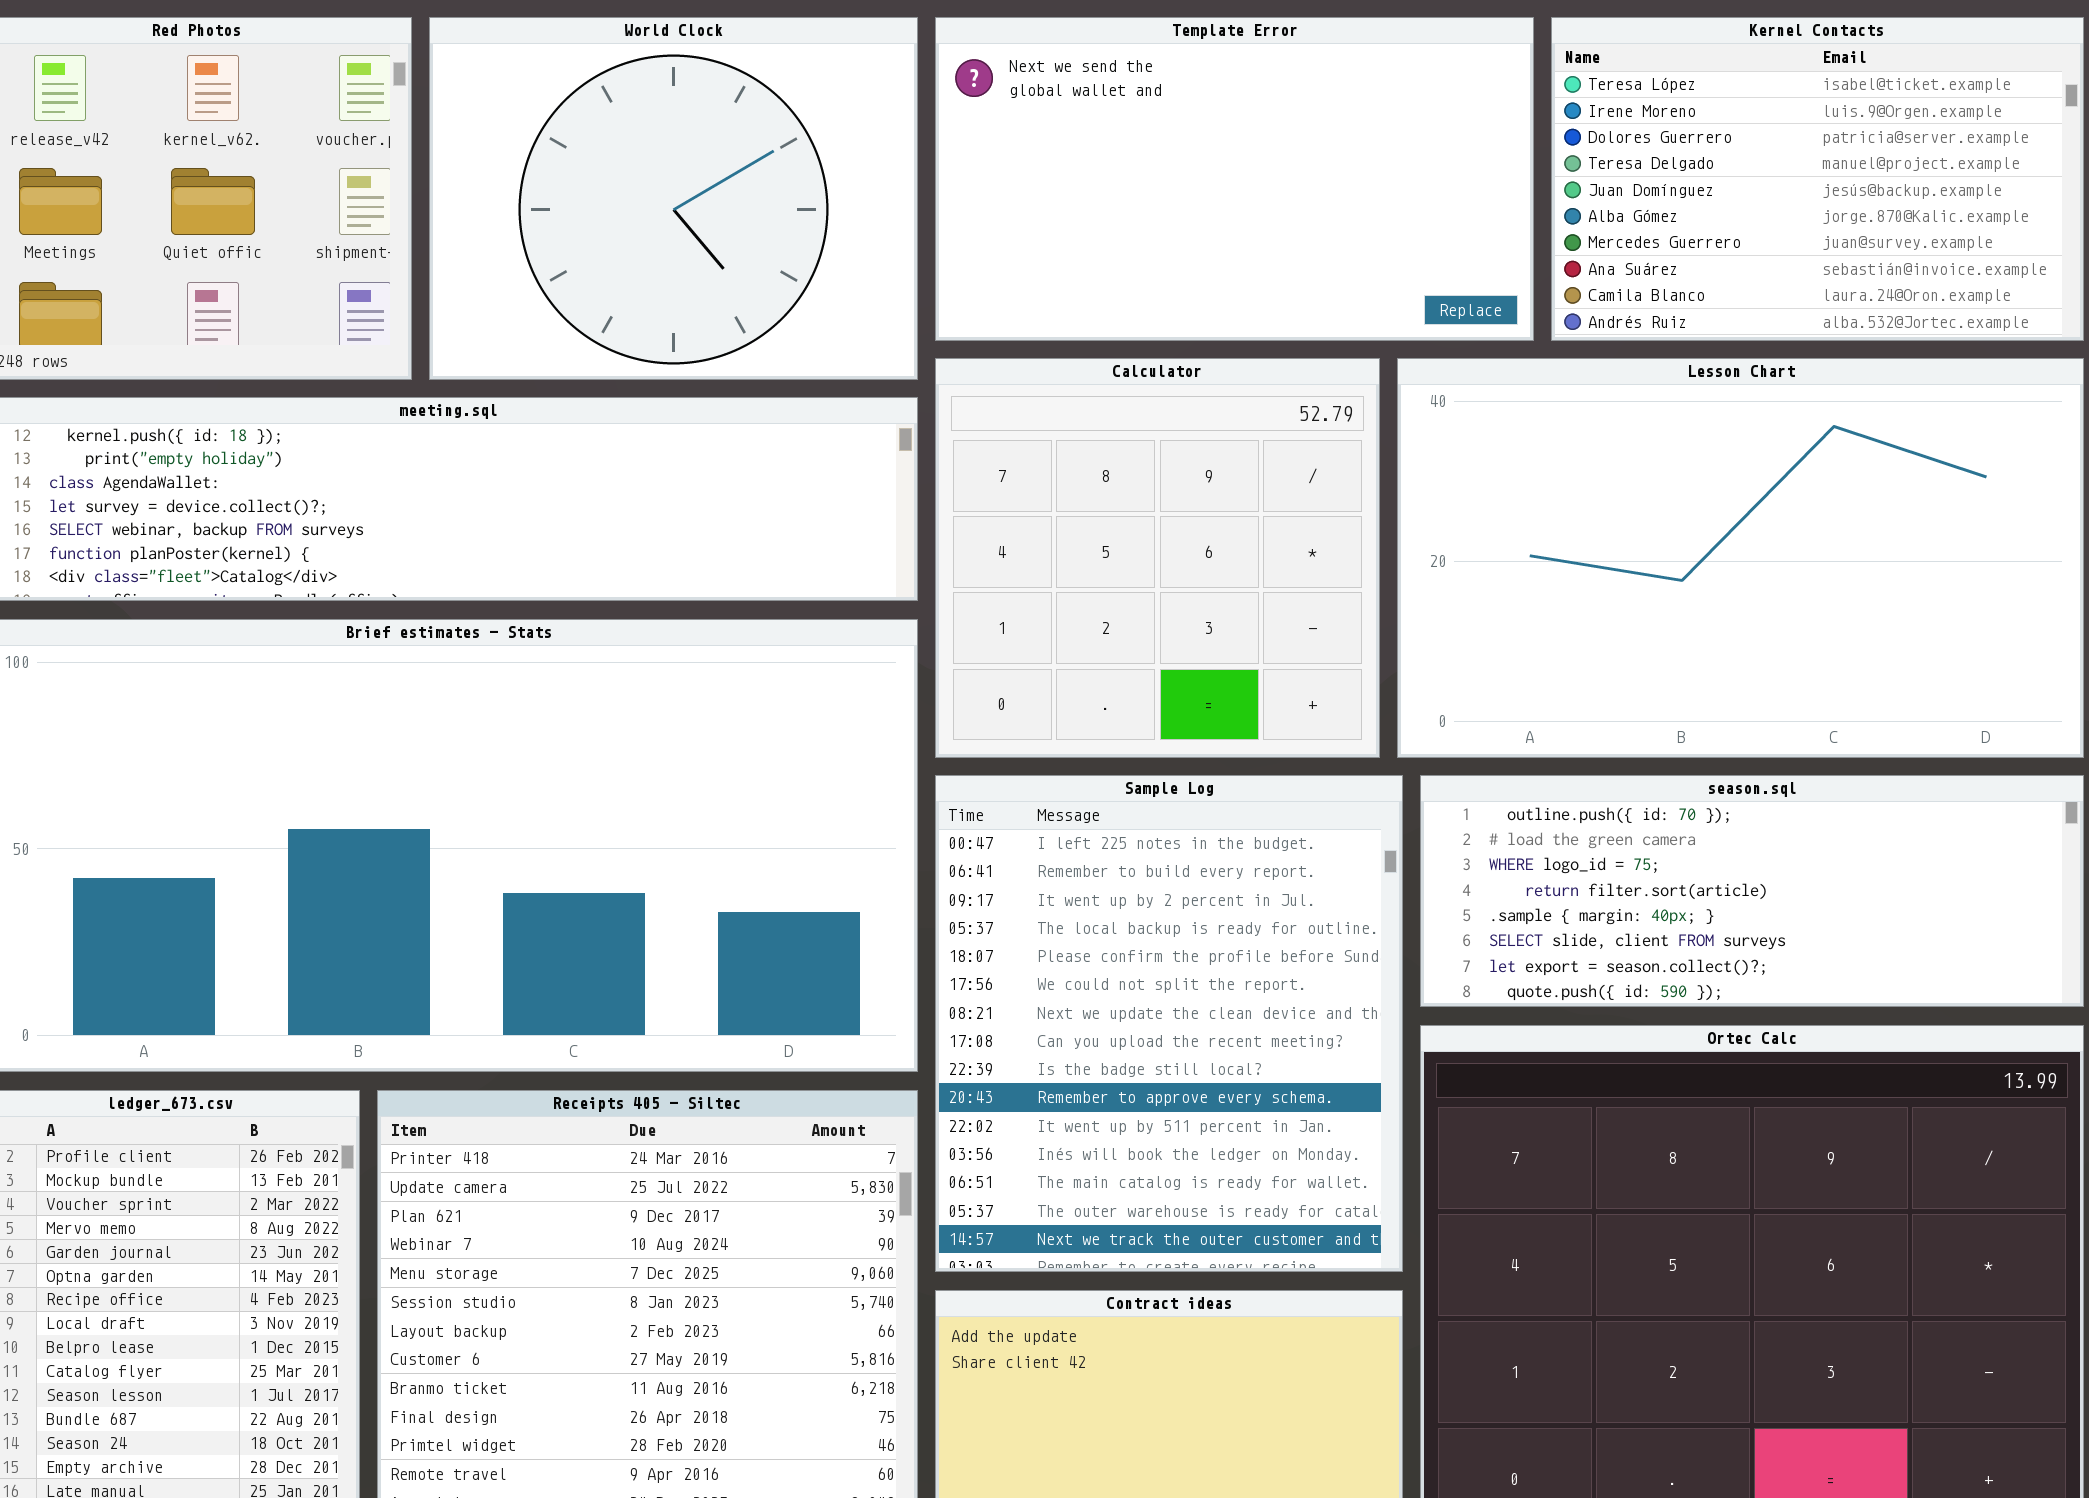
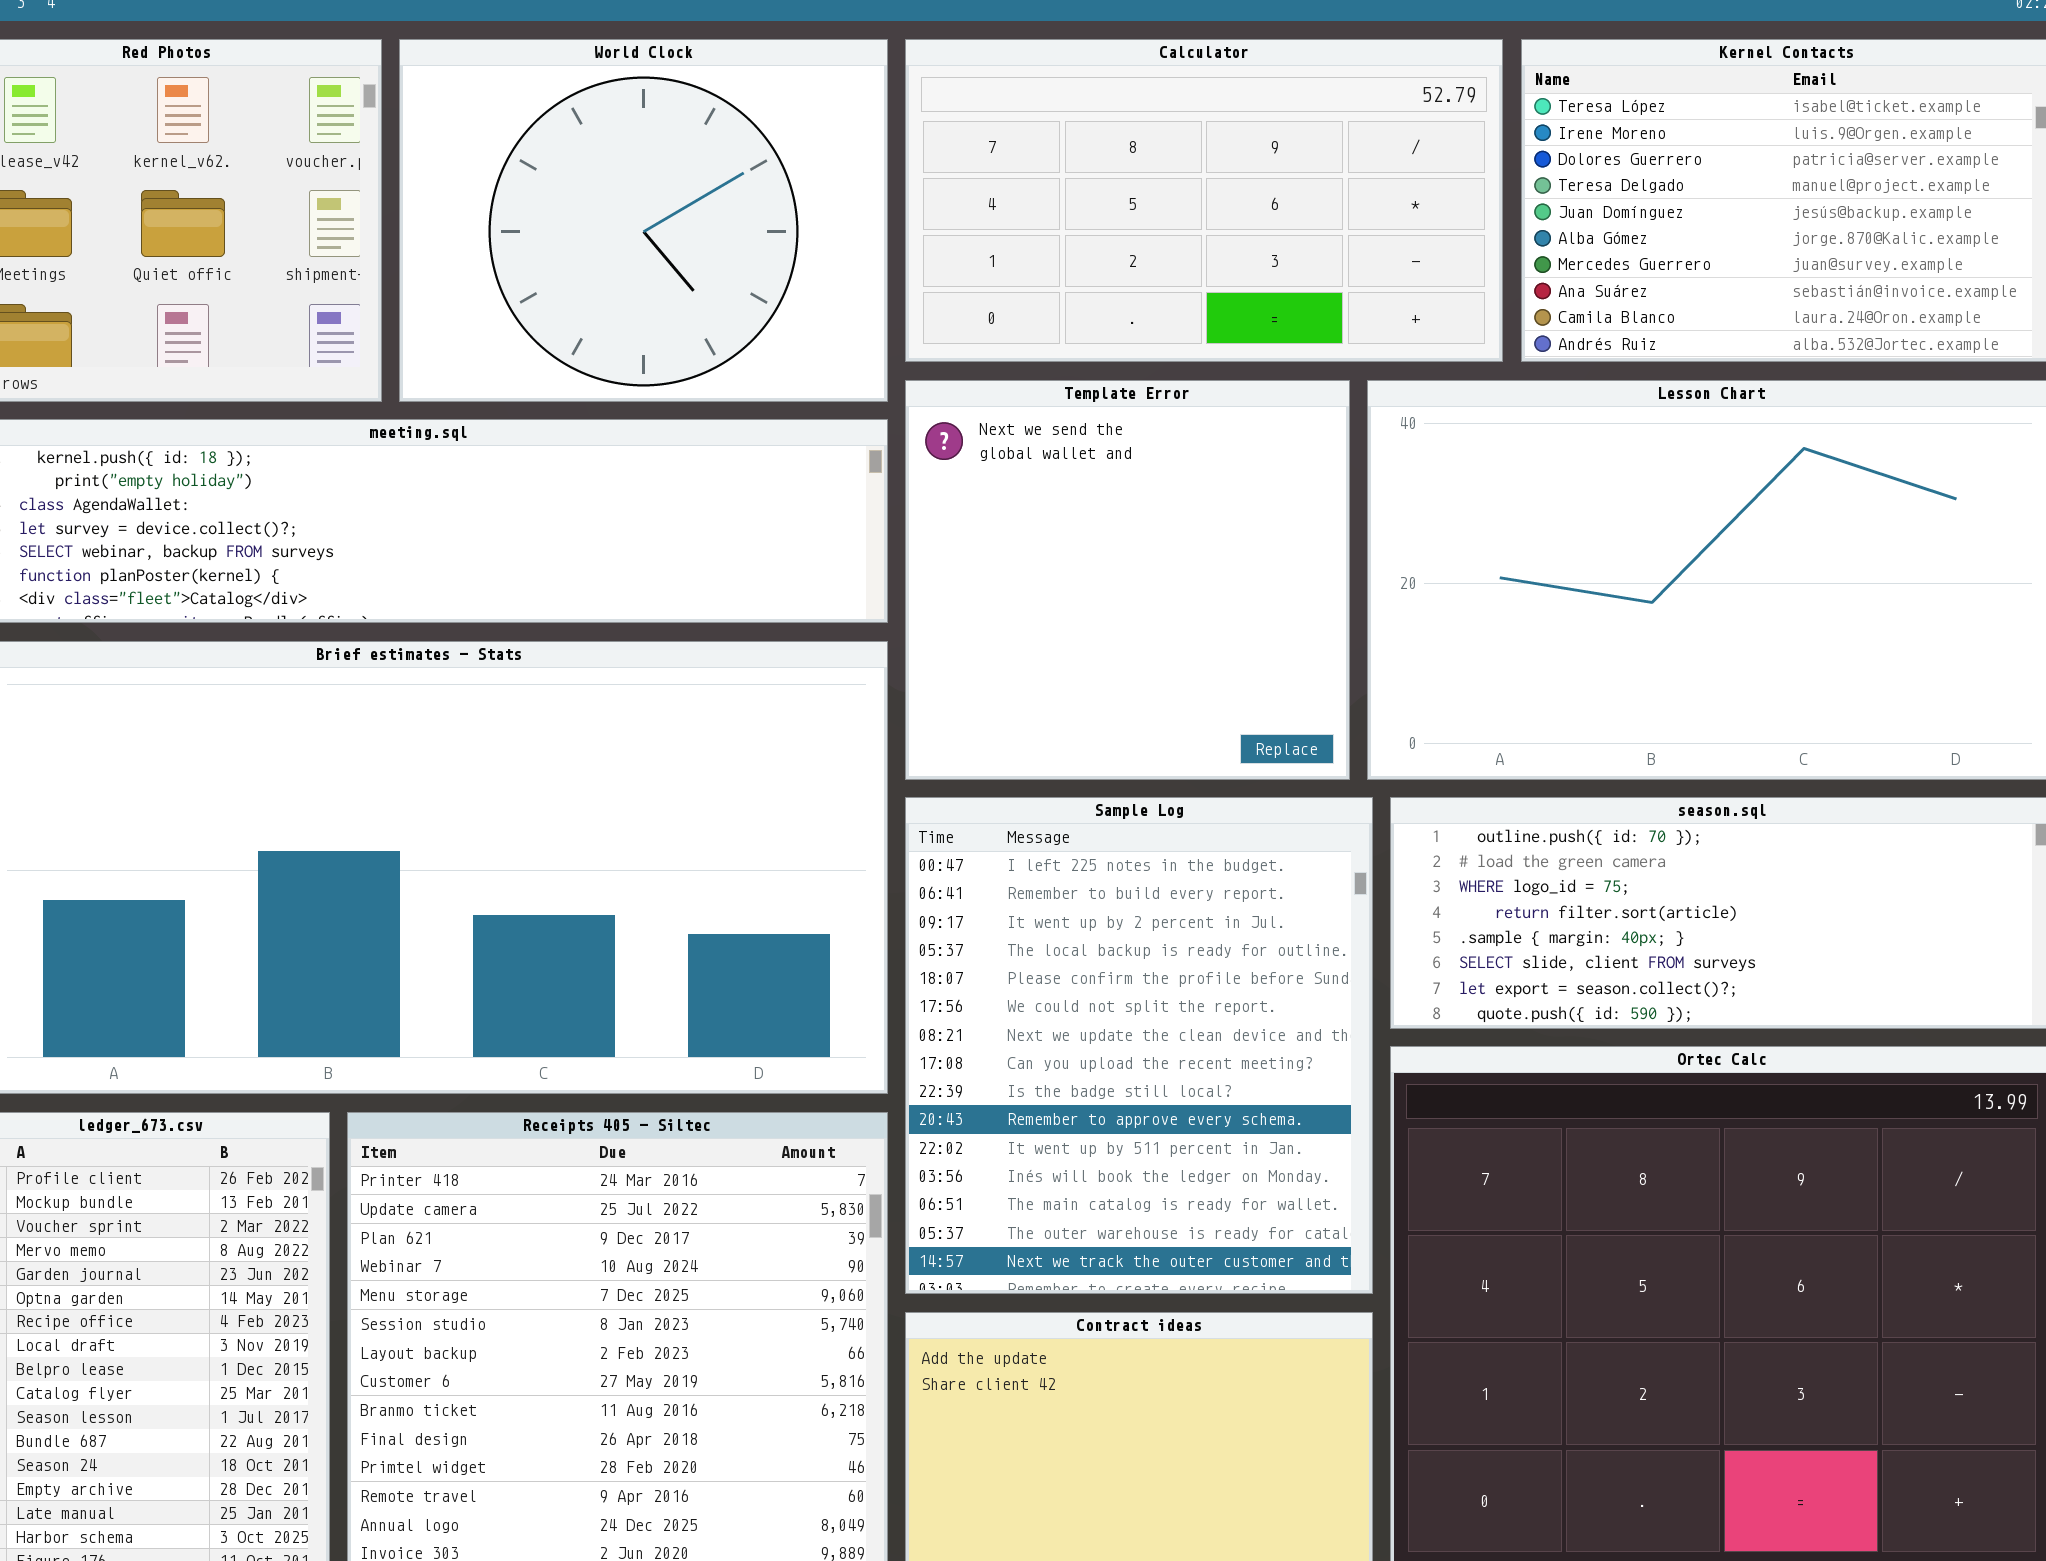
Template Error: [935,17,1534,341] -> [905,380,1350,780], moved, resized
Calculator: [935,358,1380,758] -> [905,39,1503,362], moved, resized

